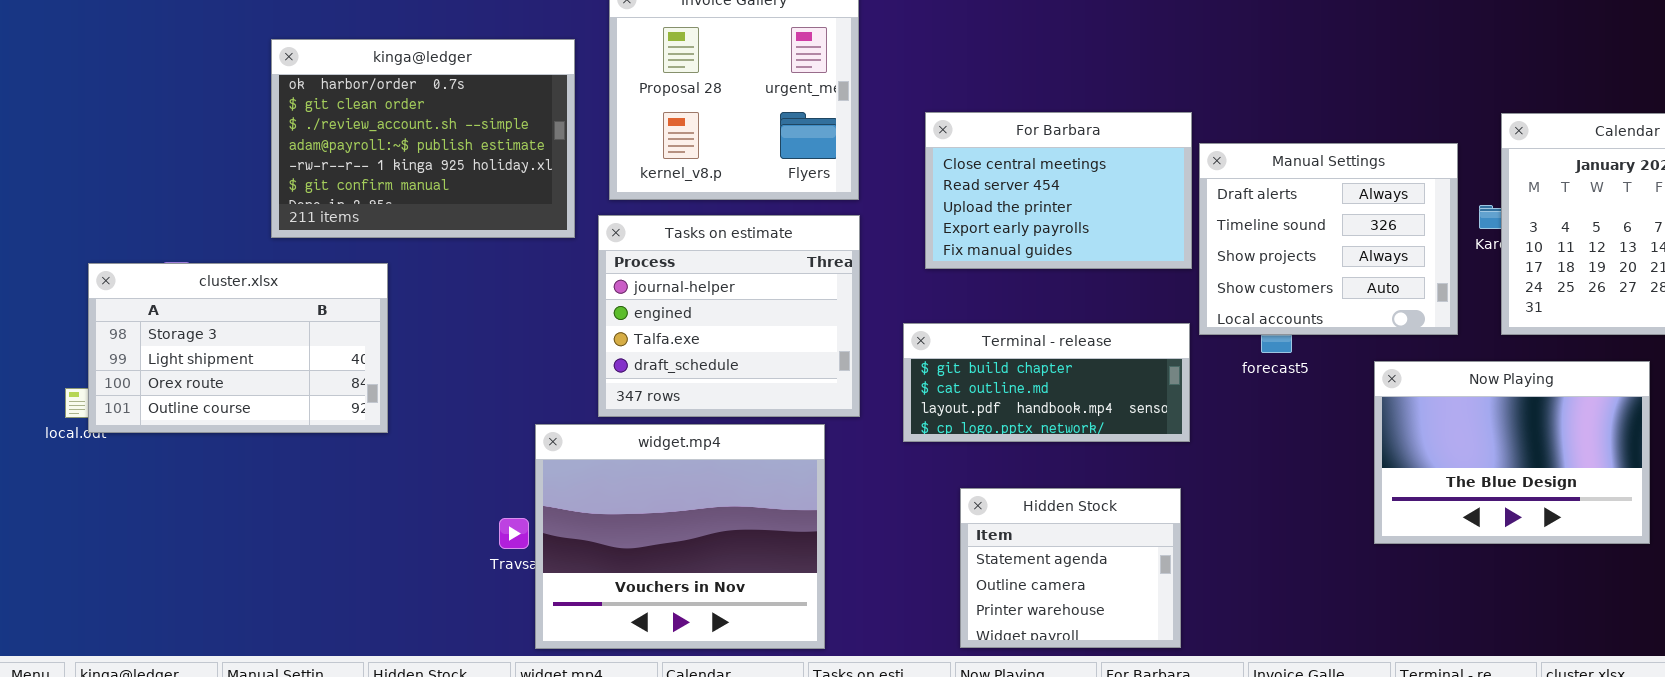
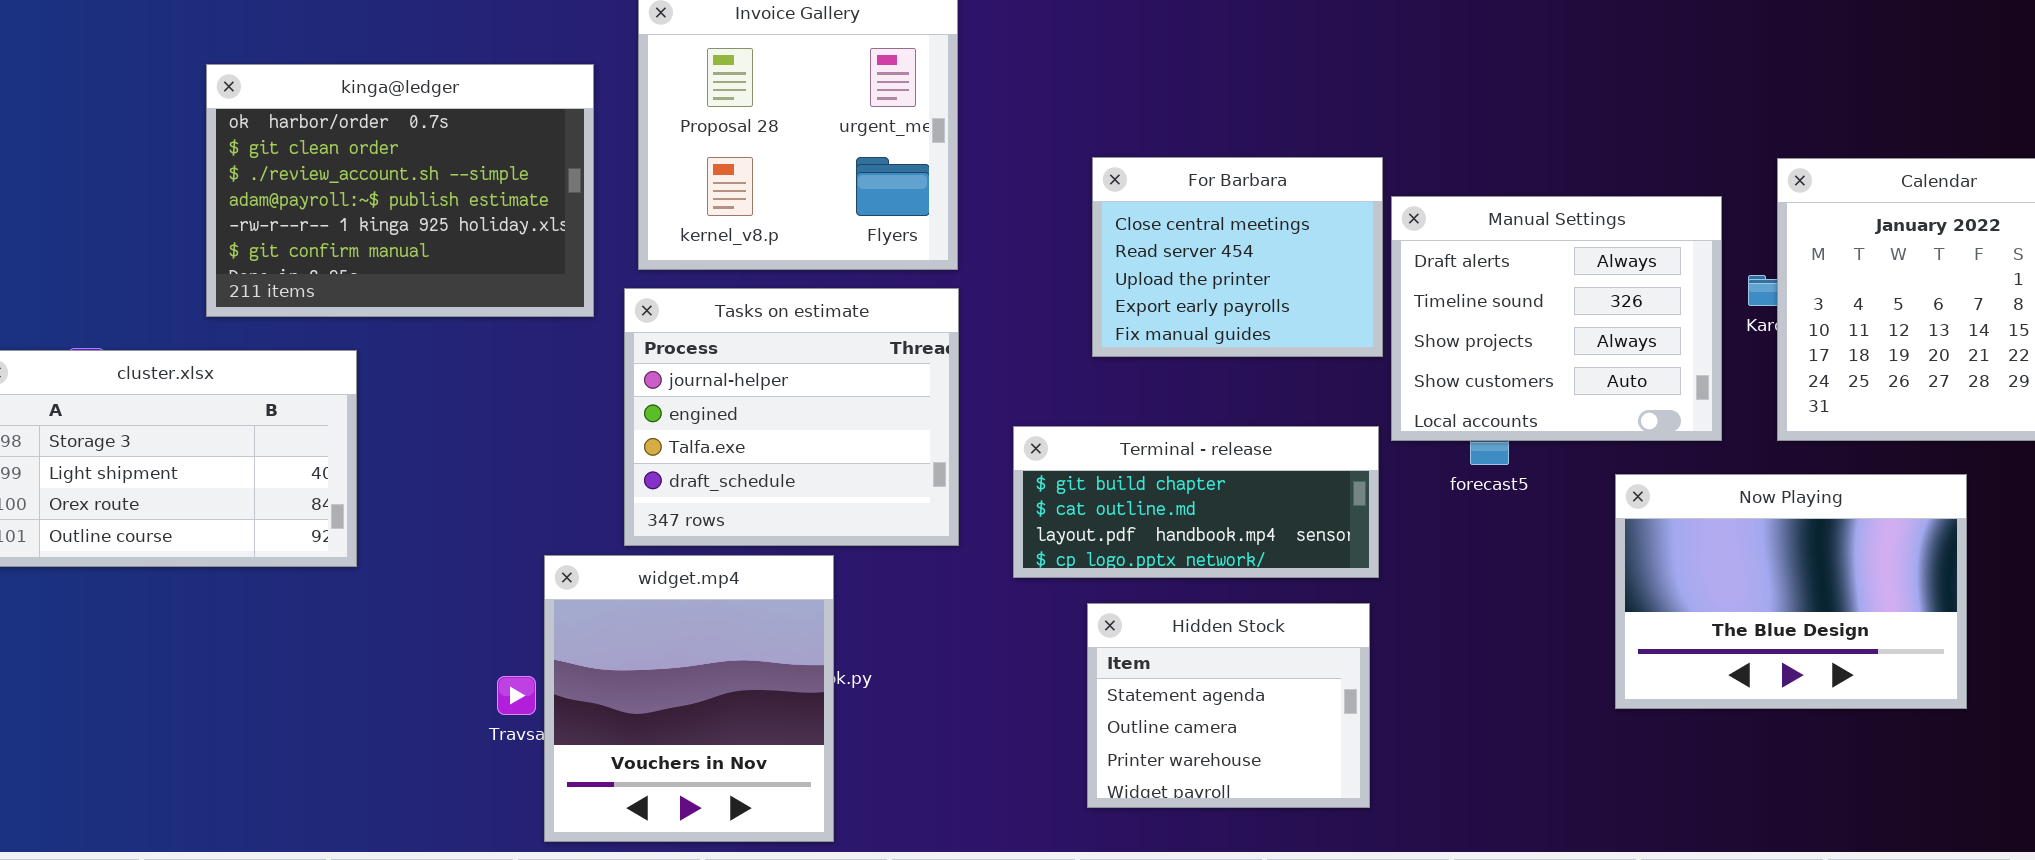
For Barbara: [925,112,1192,269] -> [1092,157,1383,357], resized
widget.mp4: [535,424,825,649] -> [544,555,834,842], resized
Hidden Stock: [960,488,1181,648] -> [1087,603,1370,808], moved

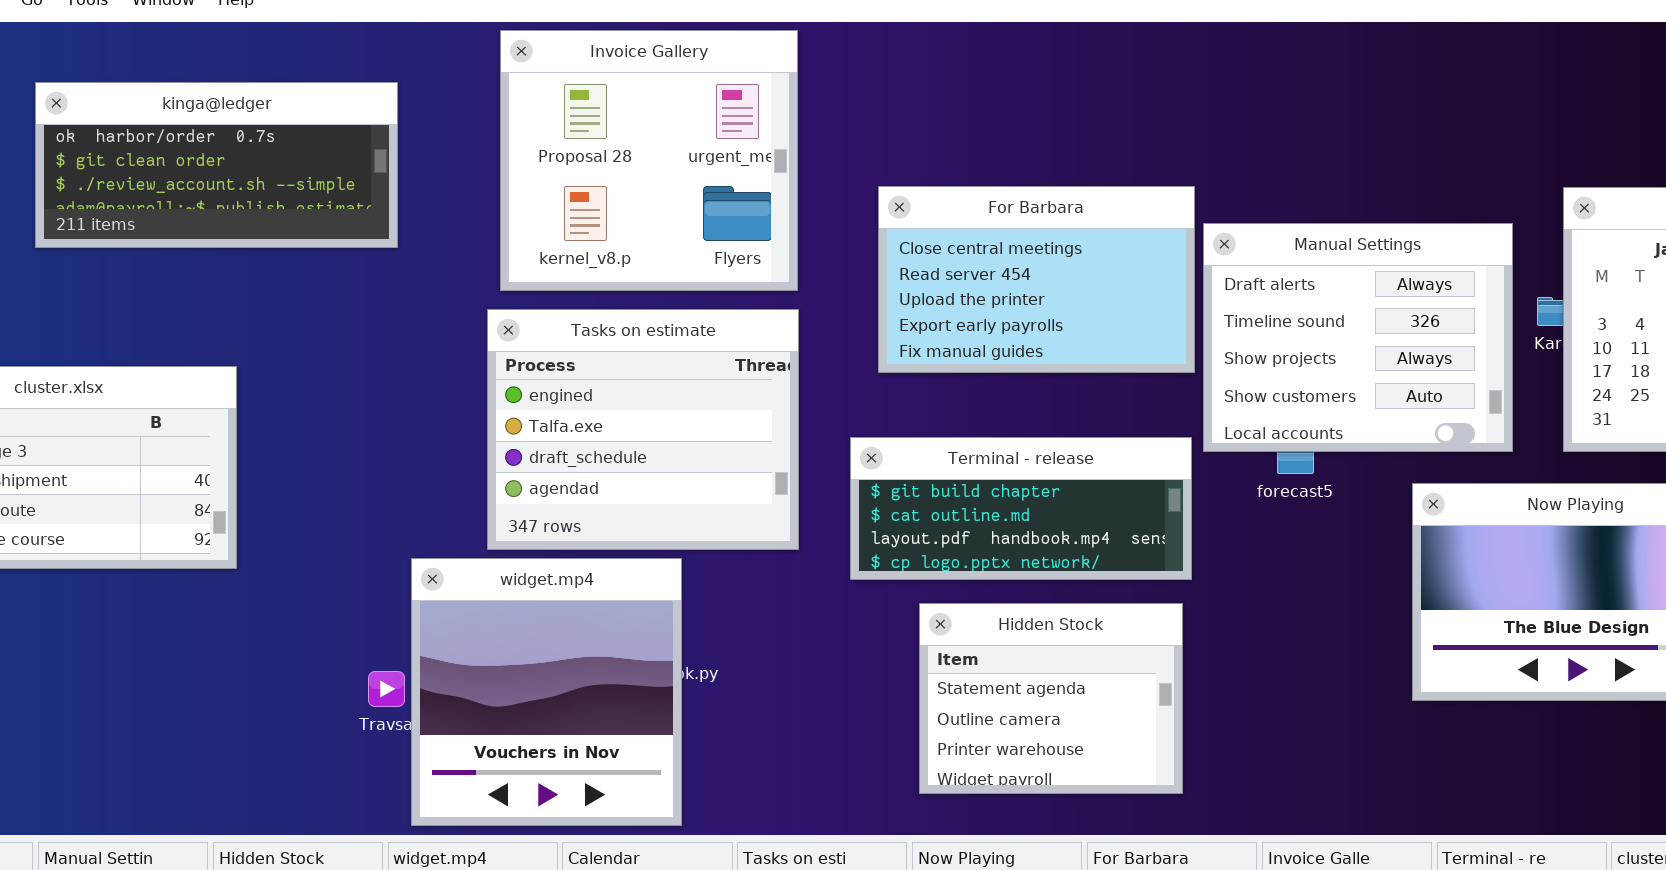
kinga@ledger: [206,64,594,317] -> [35,82,398,248], moved, resized
For Barbara: [1092,157,1383,357] -> [878,186,1195,373], resized
Tasks on estimate: [624,288,959,546] -> [487,309,799,550], scrolled down 1 row

